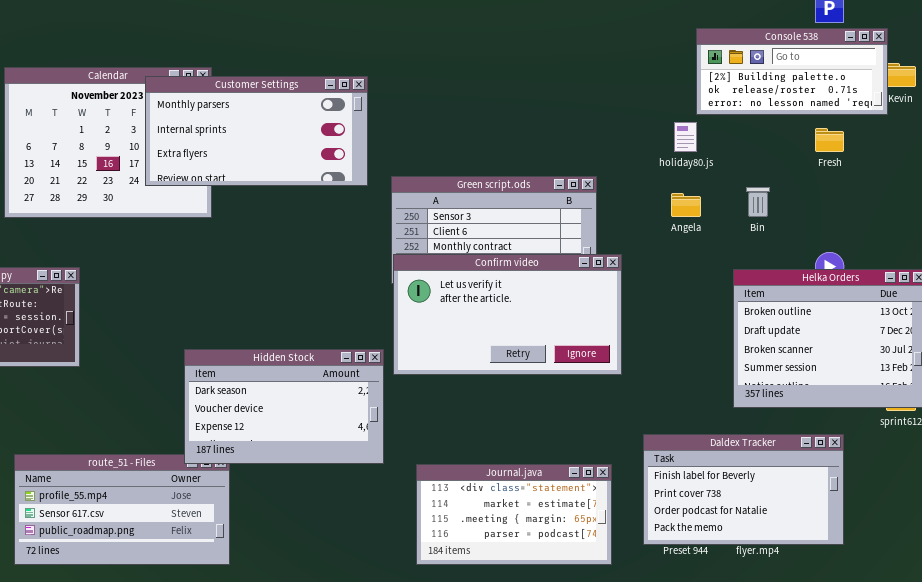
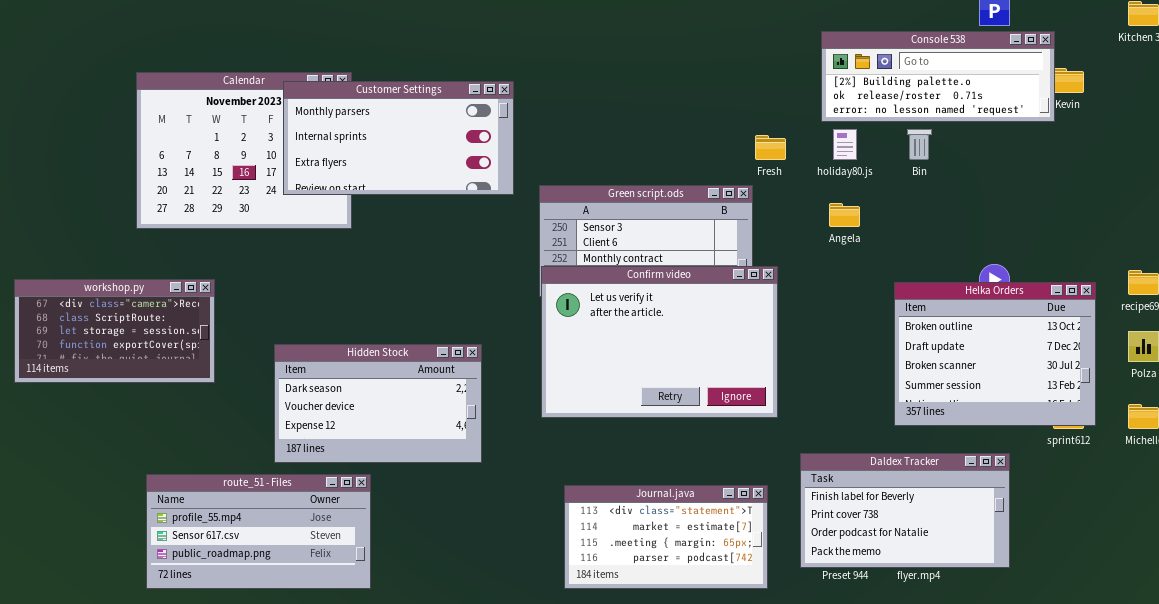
Console 538: [696,28,888,115] -> [821,31,1055,122], resized
Fresh: [815,128,844,152] -> [755,135,786,160], moved
Bin: [746,187,770,217] -> [907,129,932,160], moved
Confirm video: [393,254,622,375] -> [541,266,778,418], resized
Hidden Stock: [184,349,384,464] -> [274,344,482,463], moved

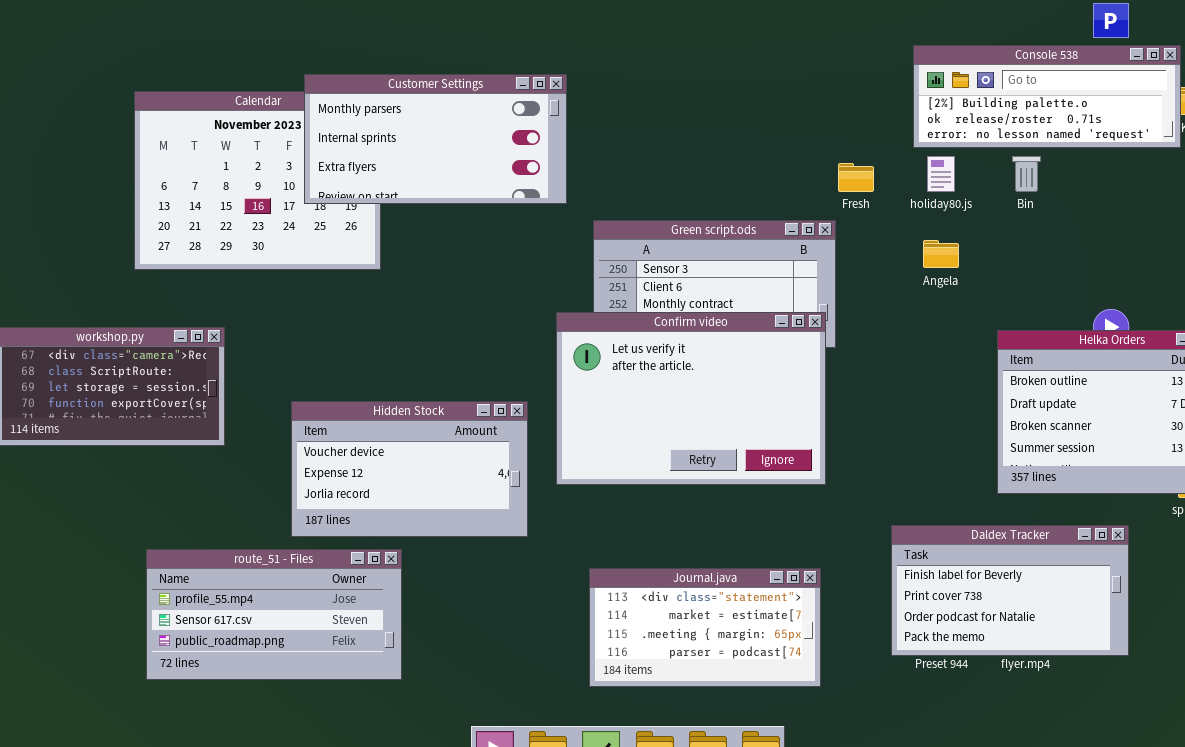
Customer Settings: [283,81,514,195] -> [304,74,567,204], moved
Confirm video: [541,266,778,418] -> [556,312,826,485], moved
Hidden Stock: [274,344,482,463] -> [291,401,528,537], scrolled down 1 row
Journal.java: [564,485,768,589] -> [589,568,821,687], moved

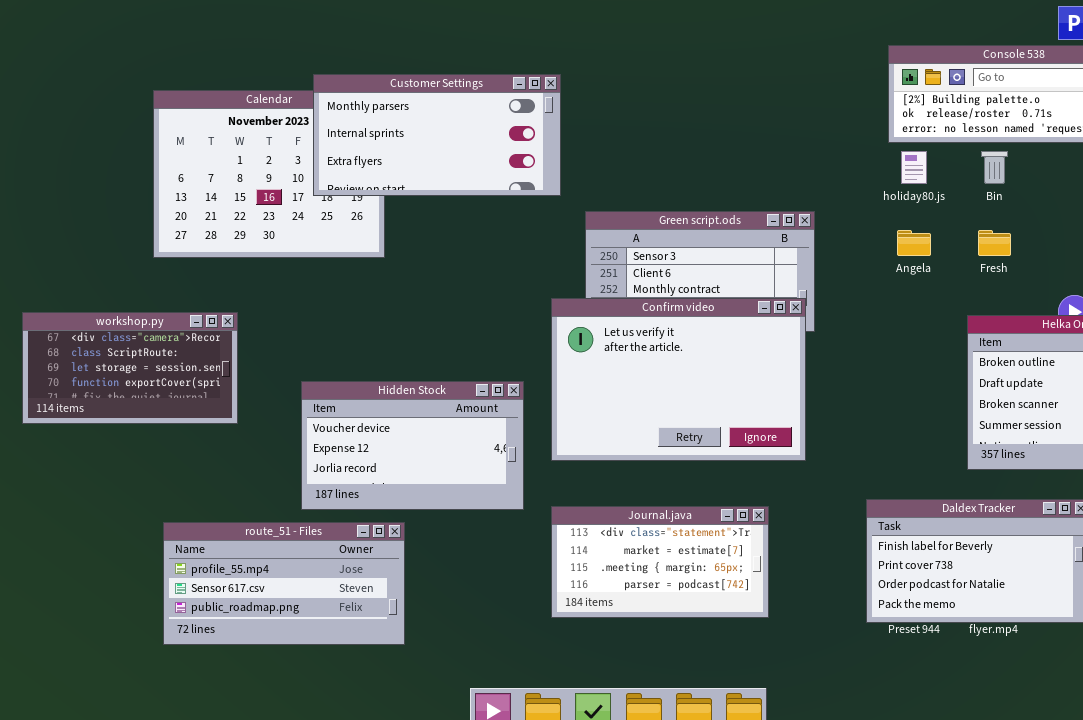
Fresh: [838,163,874,192] -> [978,230,1011,256], moved
Journal.java: [589,568,821,687] -> [551,506,769,618], moved

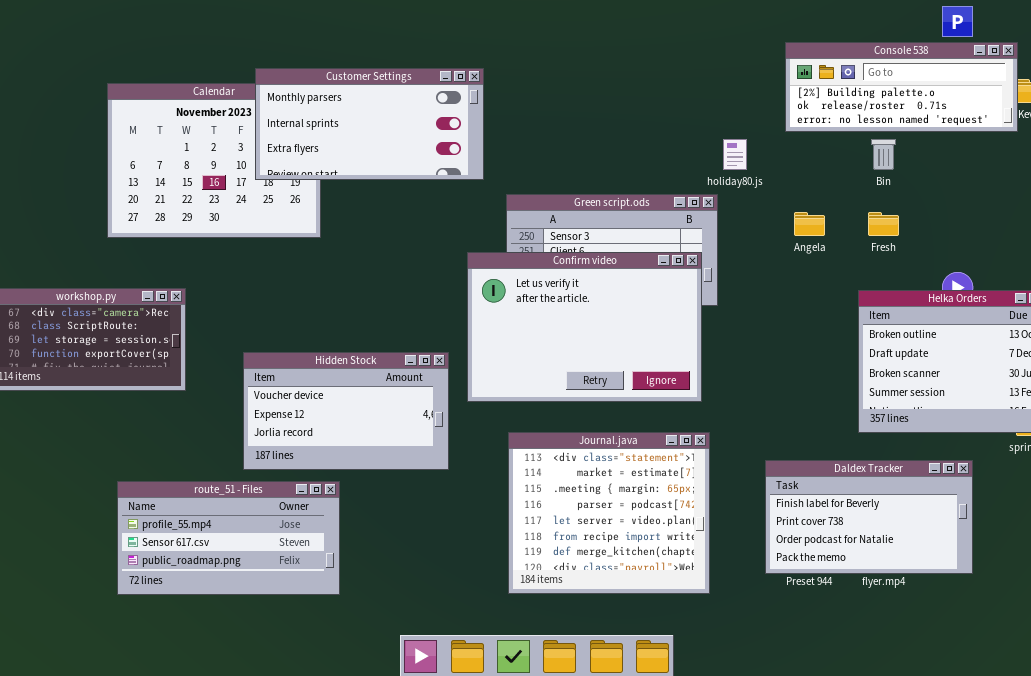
holiday80.js: [901,151,927,184] -> [723,139,747,170], moved
Confirm video: [551,298,806,461] -> [467,252,702,402], moved
Journal.java: [551,506,769,618] -> [508,432,710,594], moved, resized

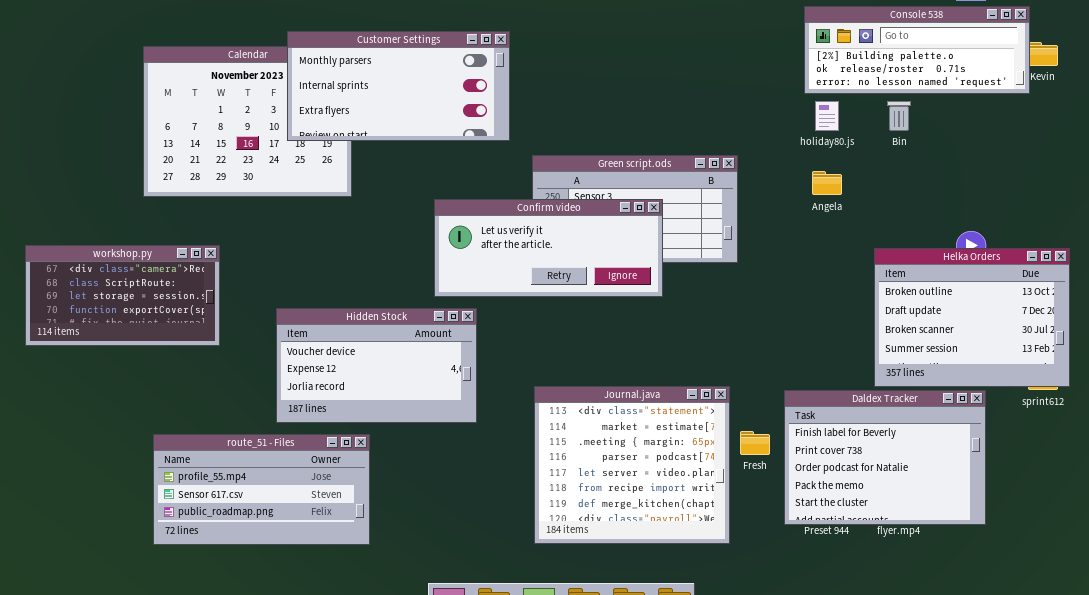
holiday80.js: [723,139,747,170] -> [815,101,839,131], moved
Fresh: [868,212,899,236] -> [740,431,770,455], moved
Confirm video: [467,252,702,402] -> [434,199,663,297], moved, resized
Daldex Tracker: [765,460,973,574] -> [784,390,986,525], resized

